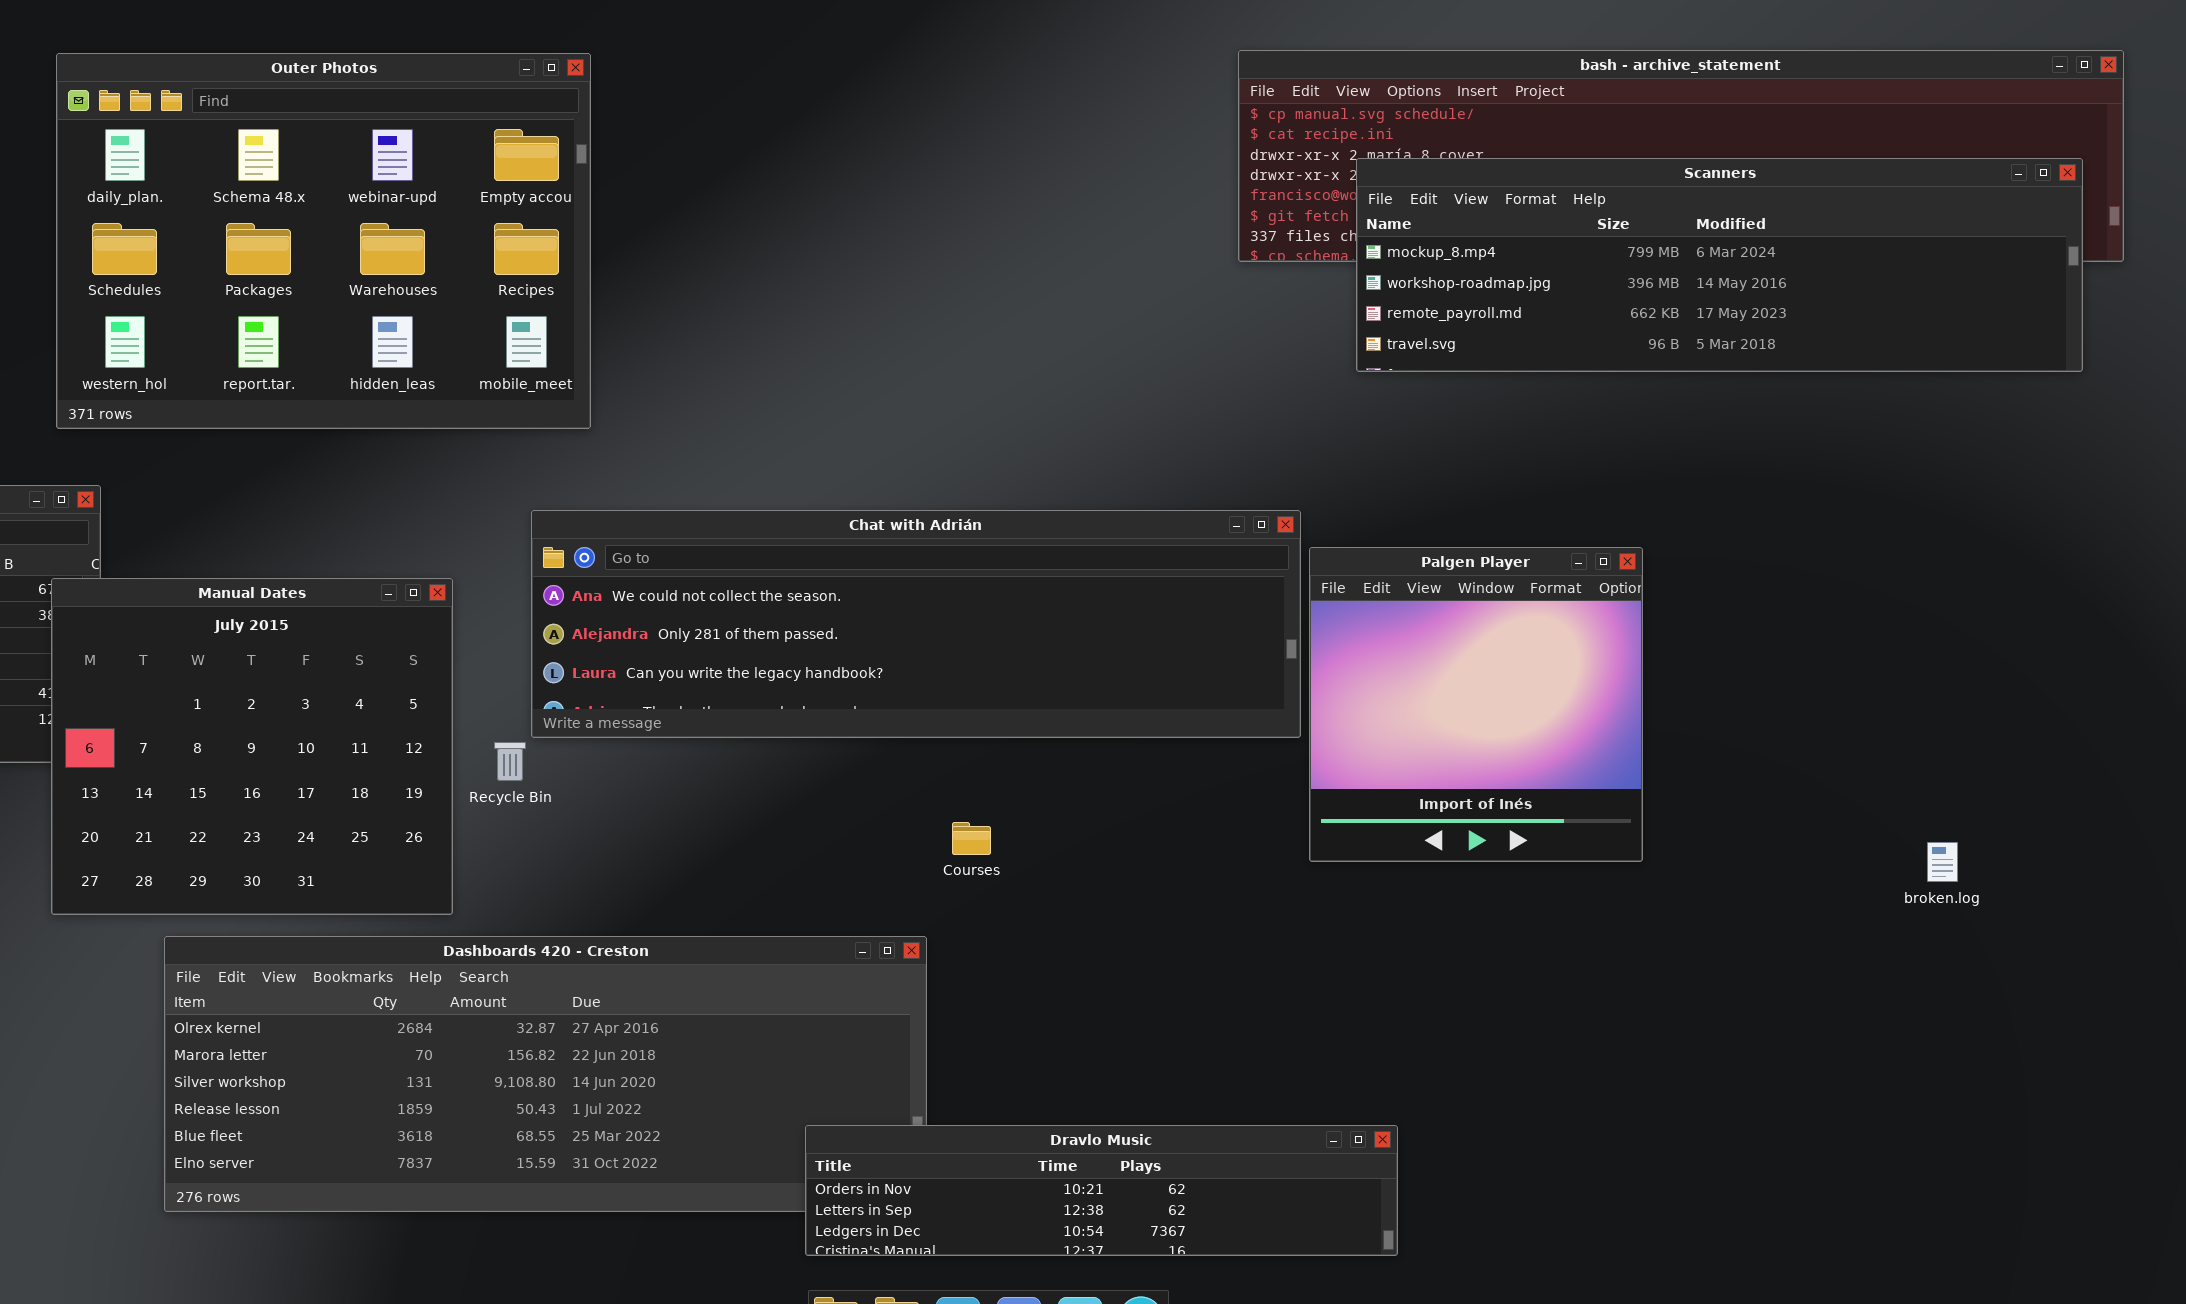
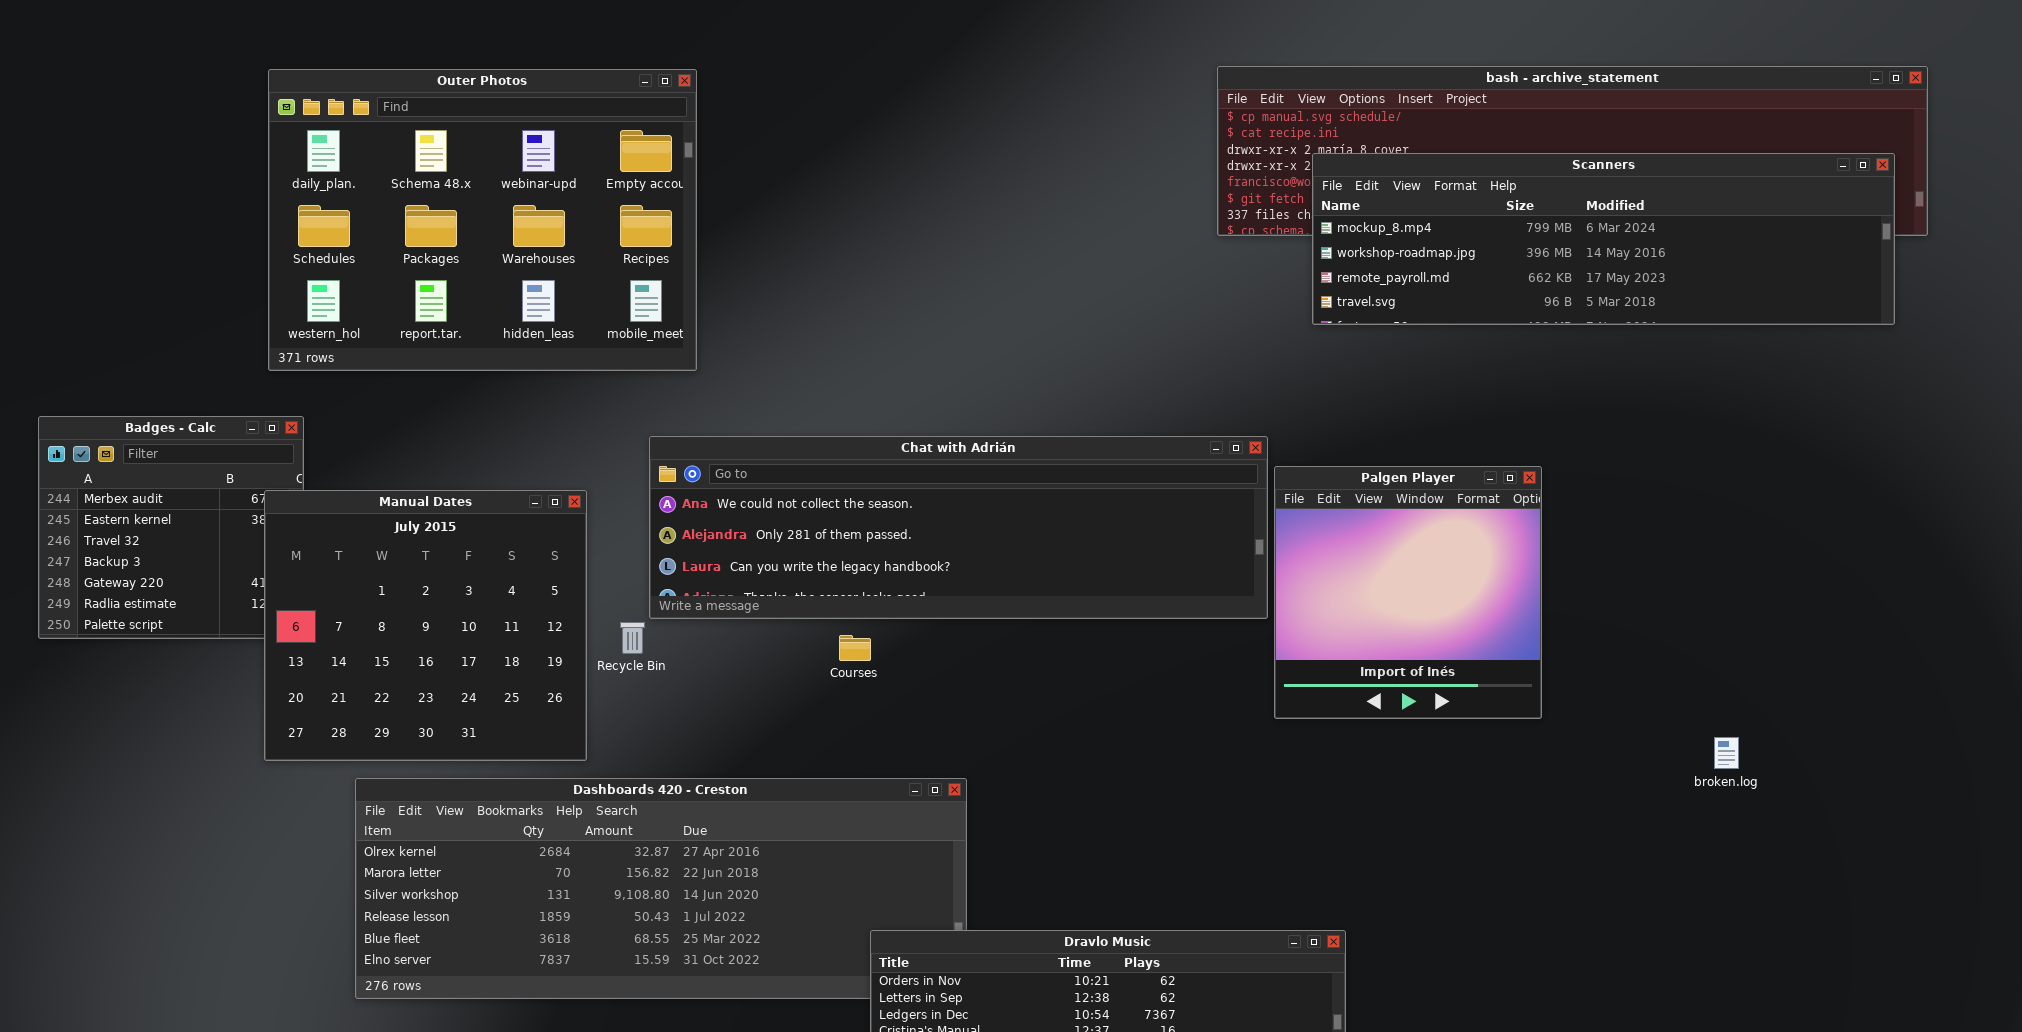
Courses: [952,822,991,855] -> [839,635,871,661], moved
broken.log: [1927,842,1958,882] -> [1714,737,1739,769], moved

